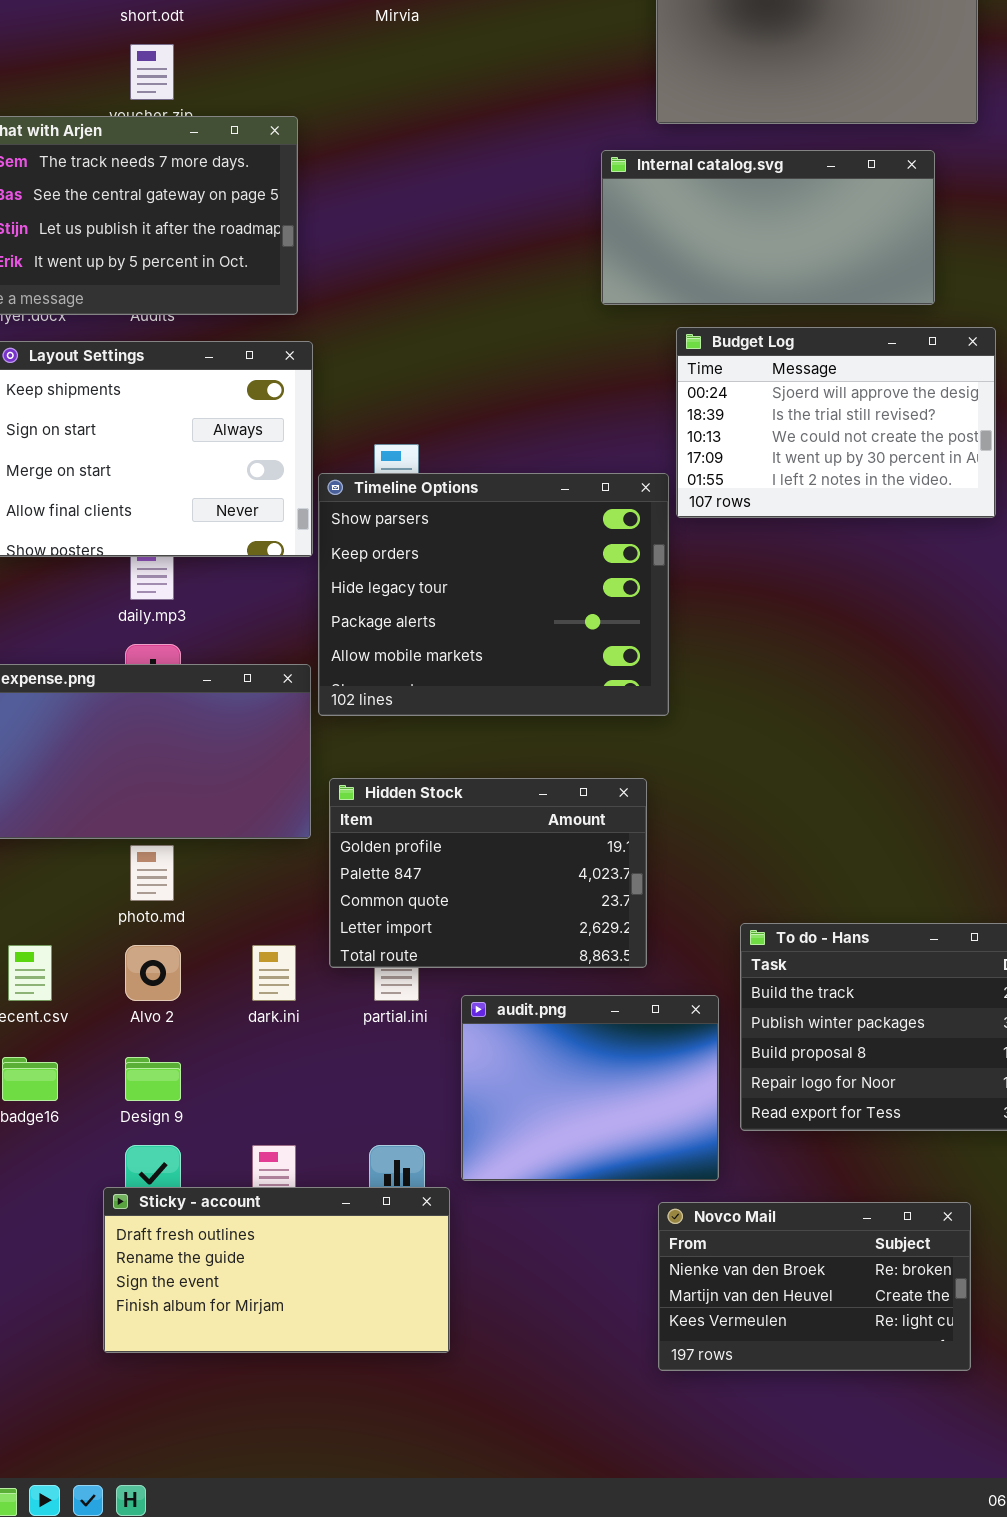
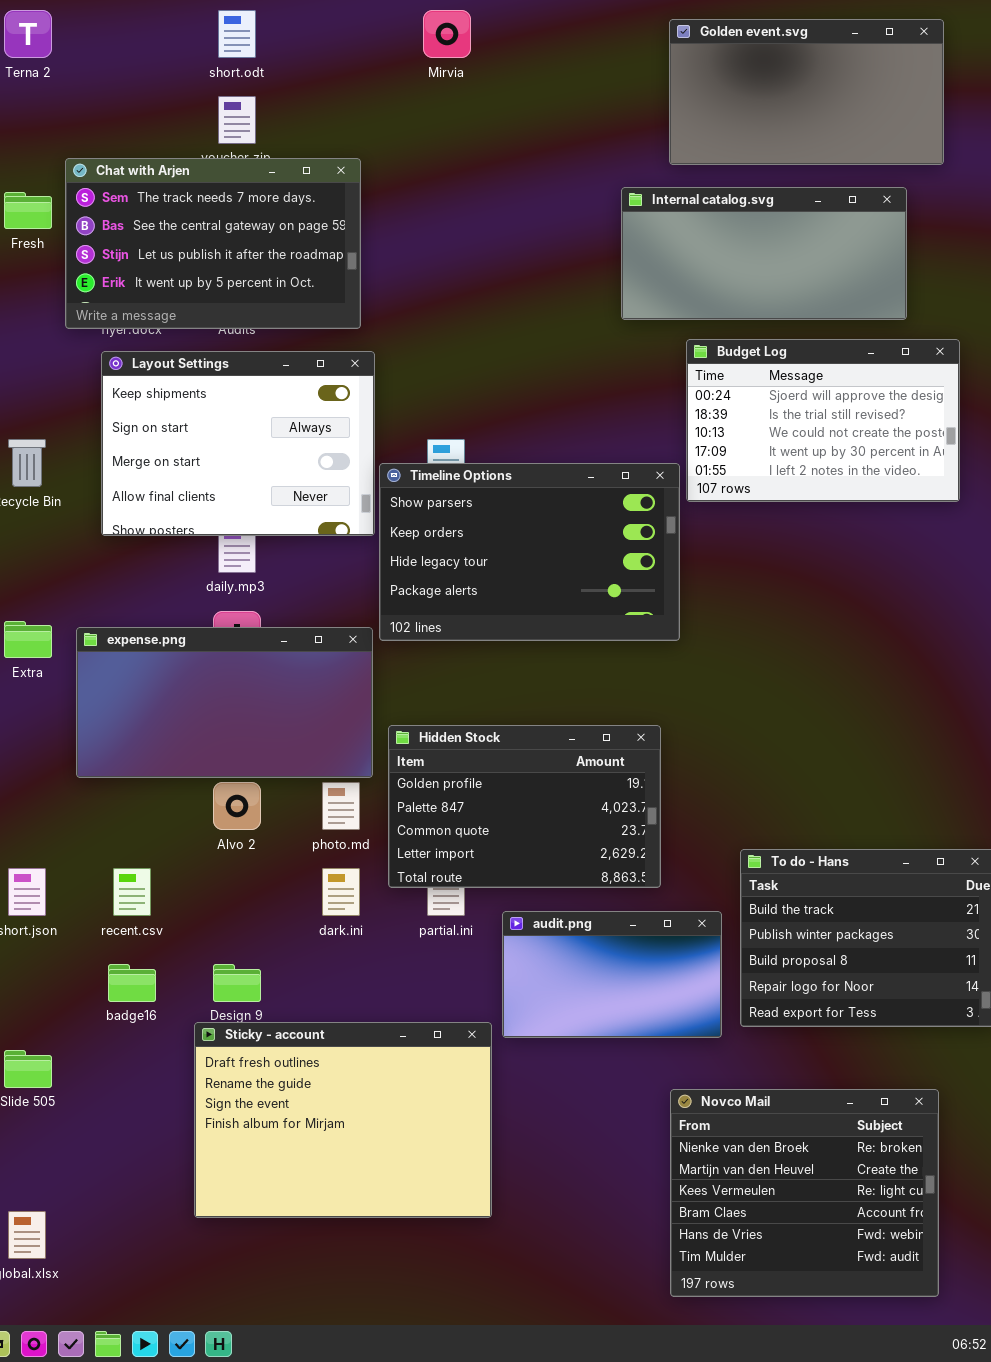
Timeline Options: [318,473,669,716] -> [379,463,680,641], resized
photo.md: [130,845,174,901] -> [322,782,360,830], moved
Alvo 2: [125,945,181,1001] -> [213,782,261,830], moved
audit.png: [461,995,719,1181] -> [502,911,722,1038], resized
Sticky - account: [103,1187,450,1353] -> [194,1022,492,1218], resized
Novco Mail: [658,1202,971,1371] -> [670,1089,939,1297], resized

